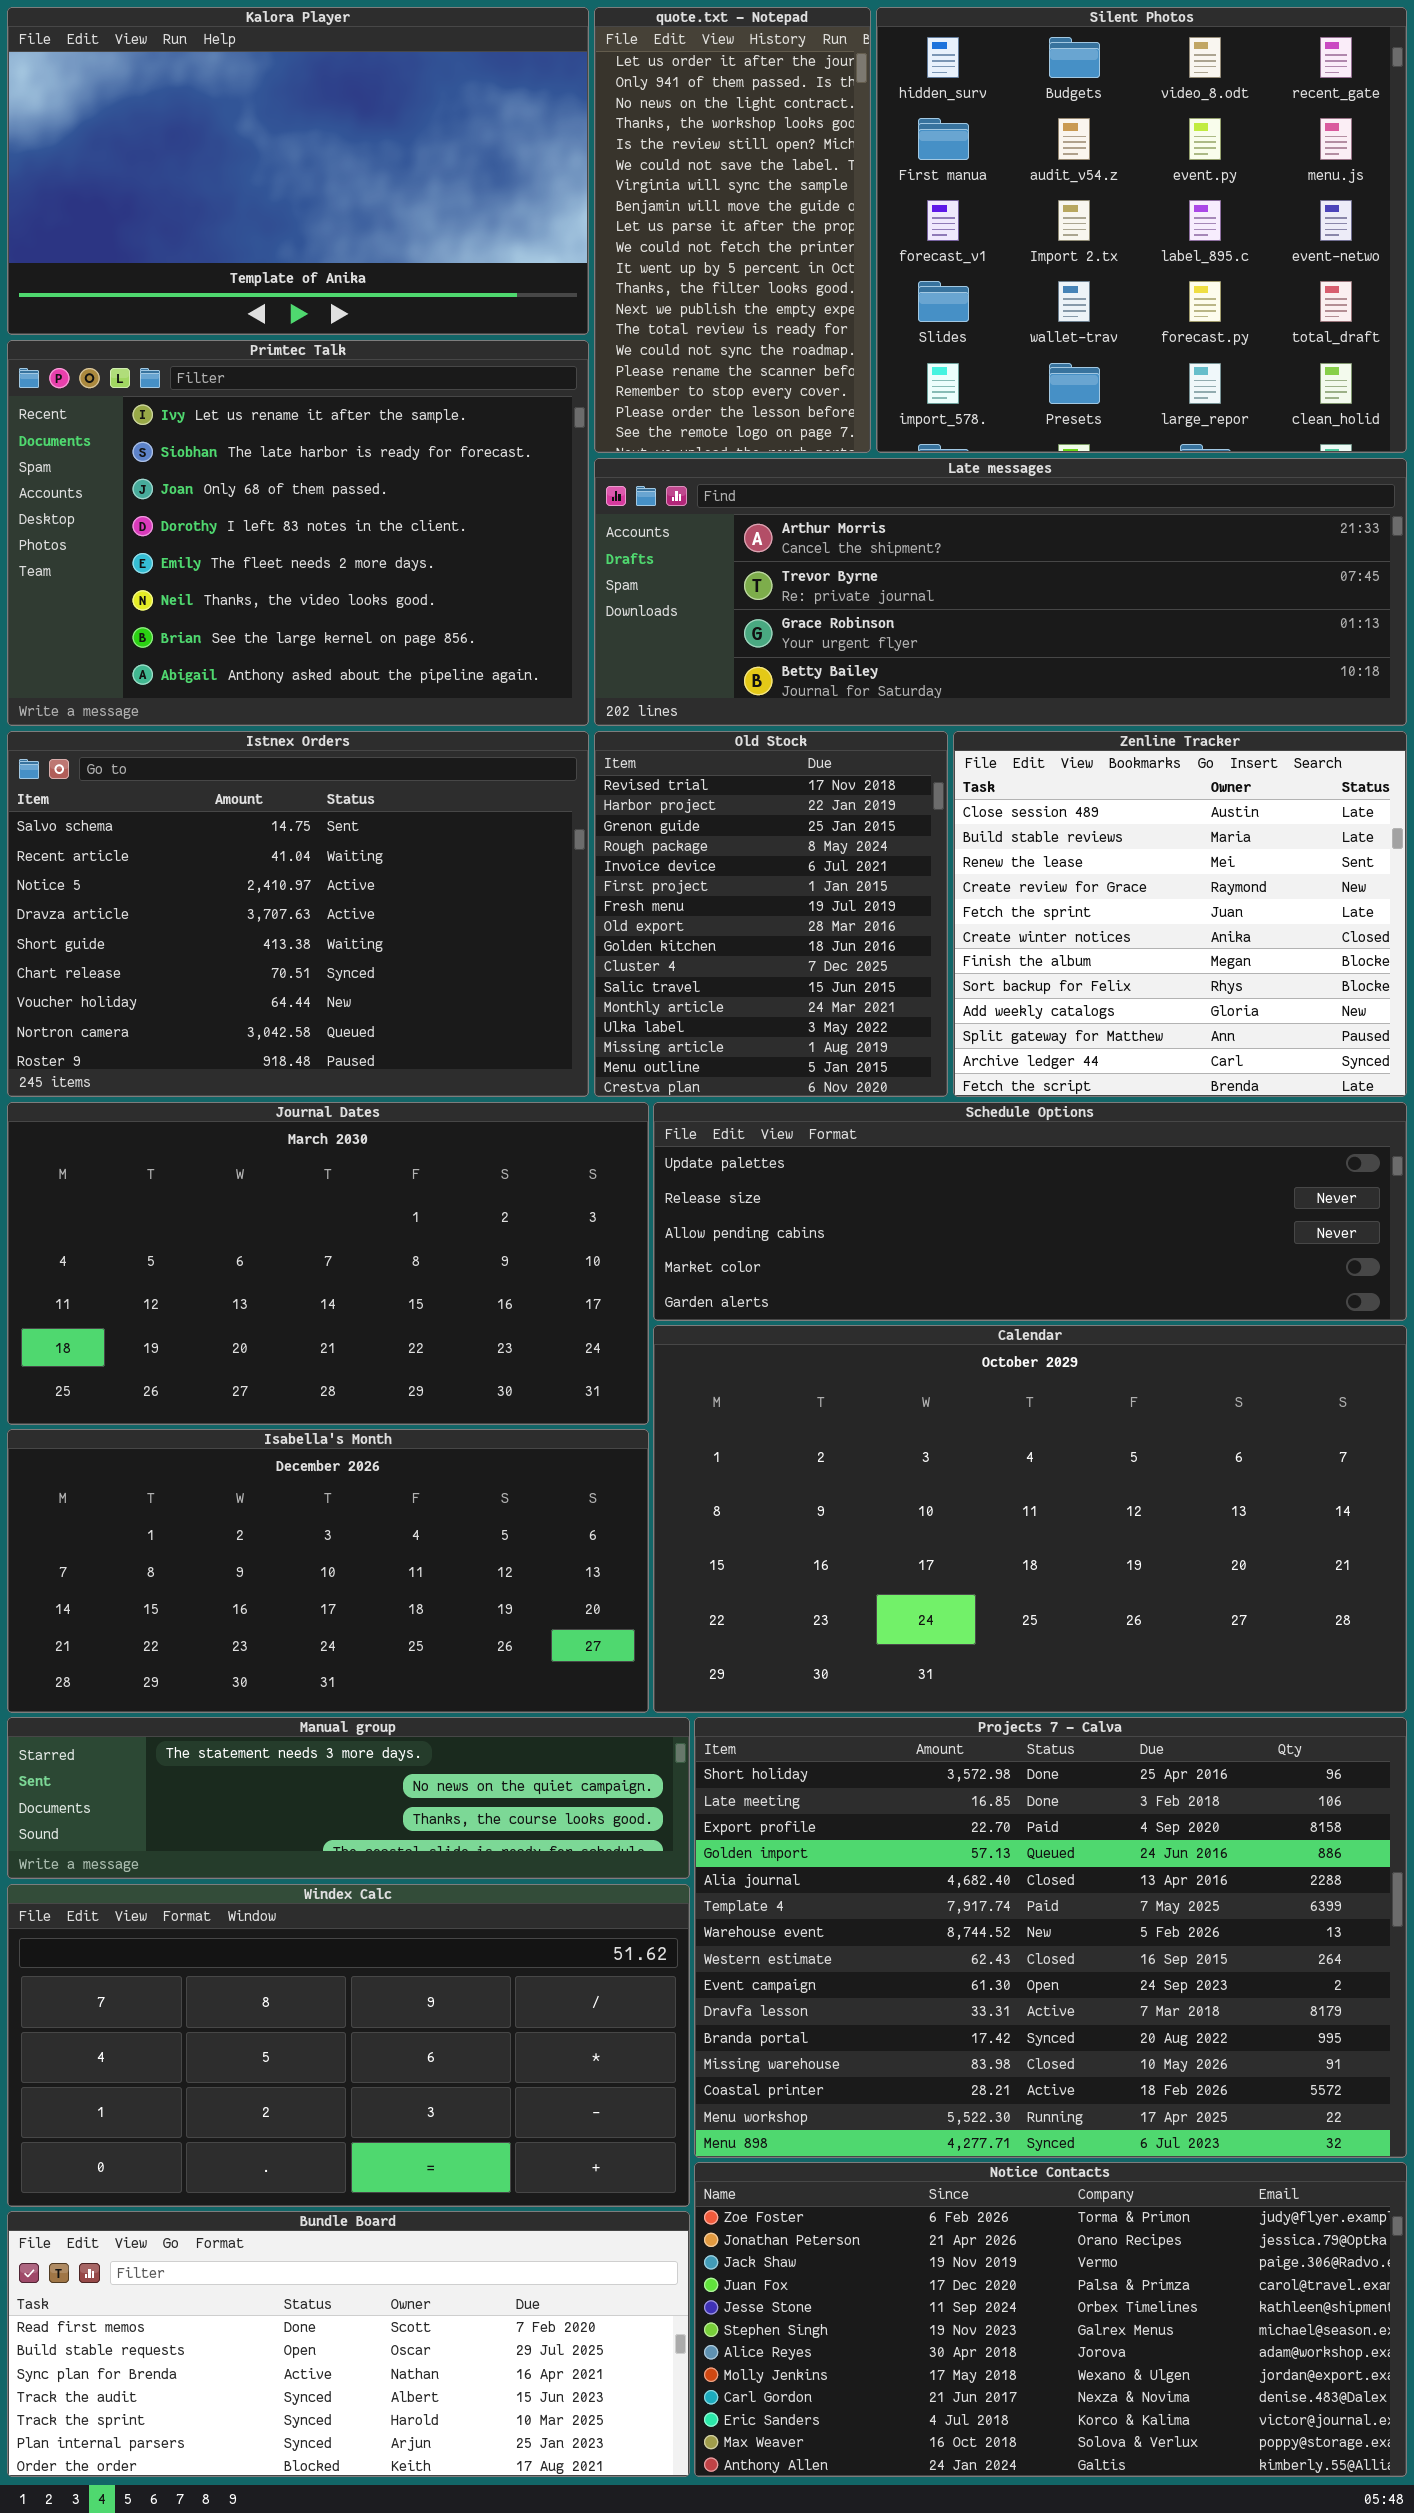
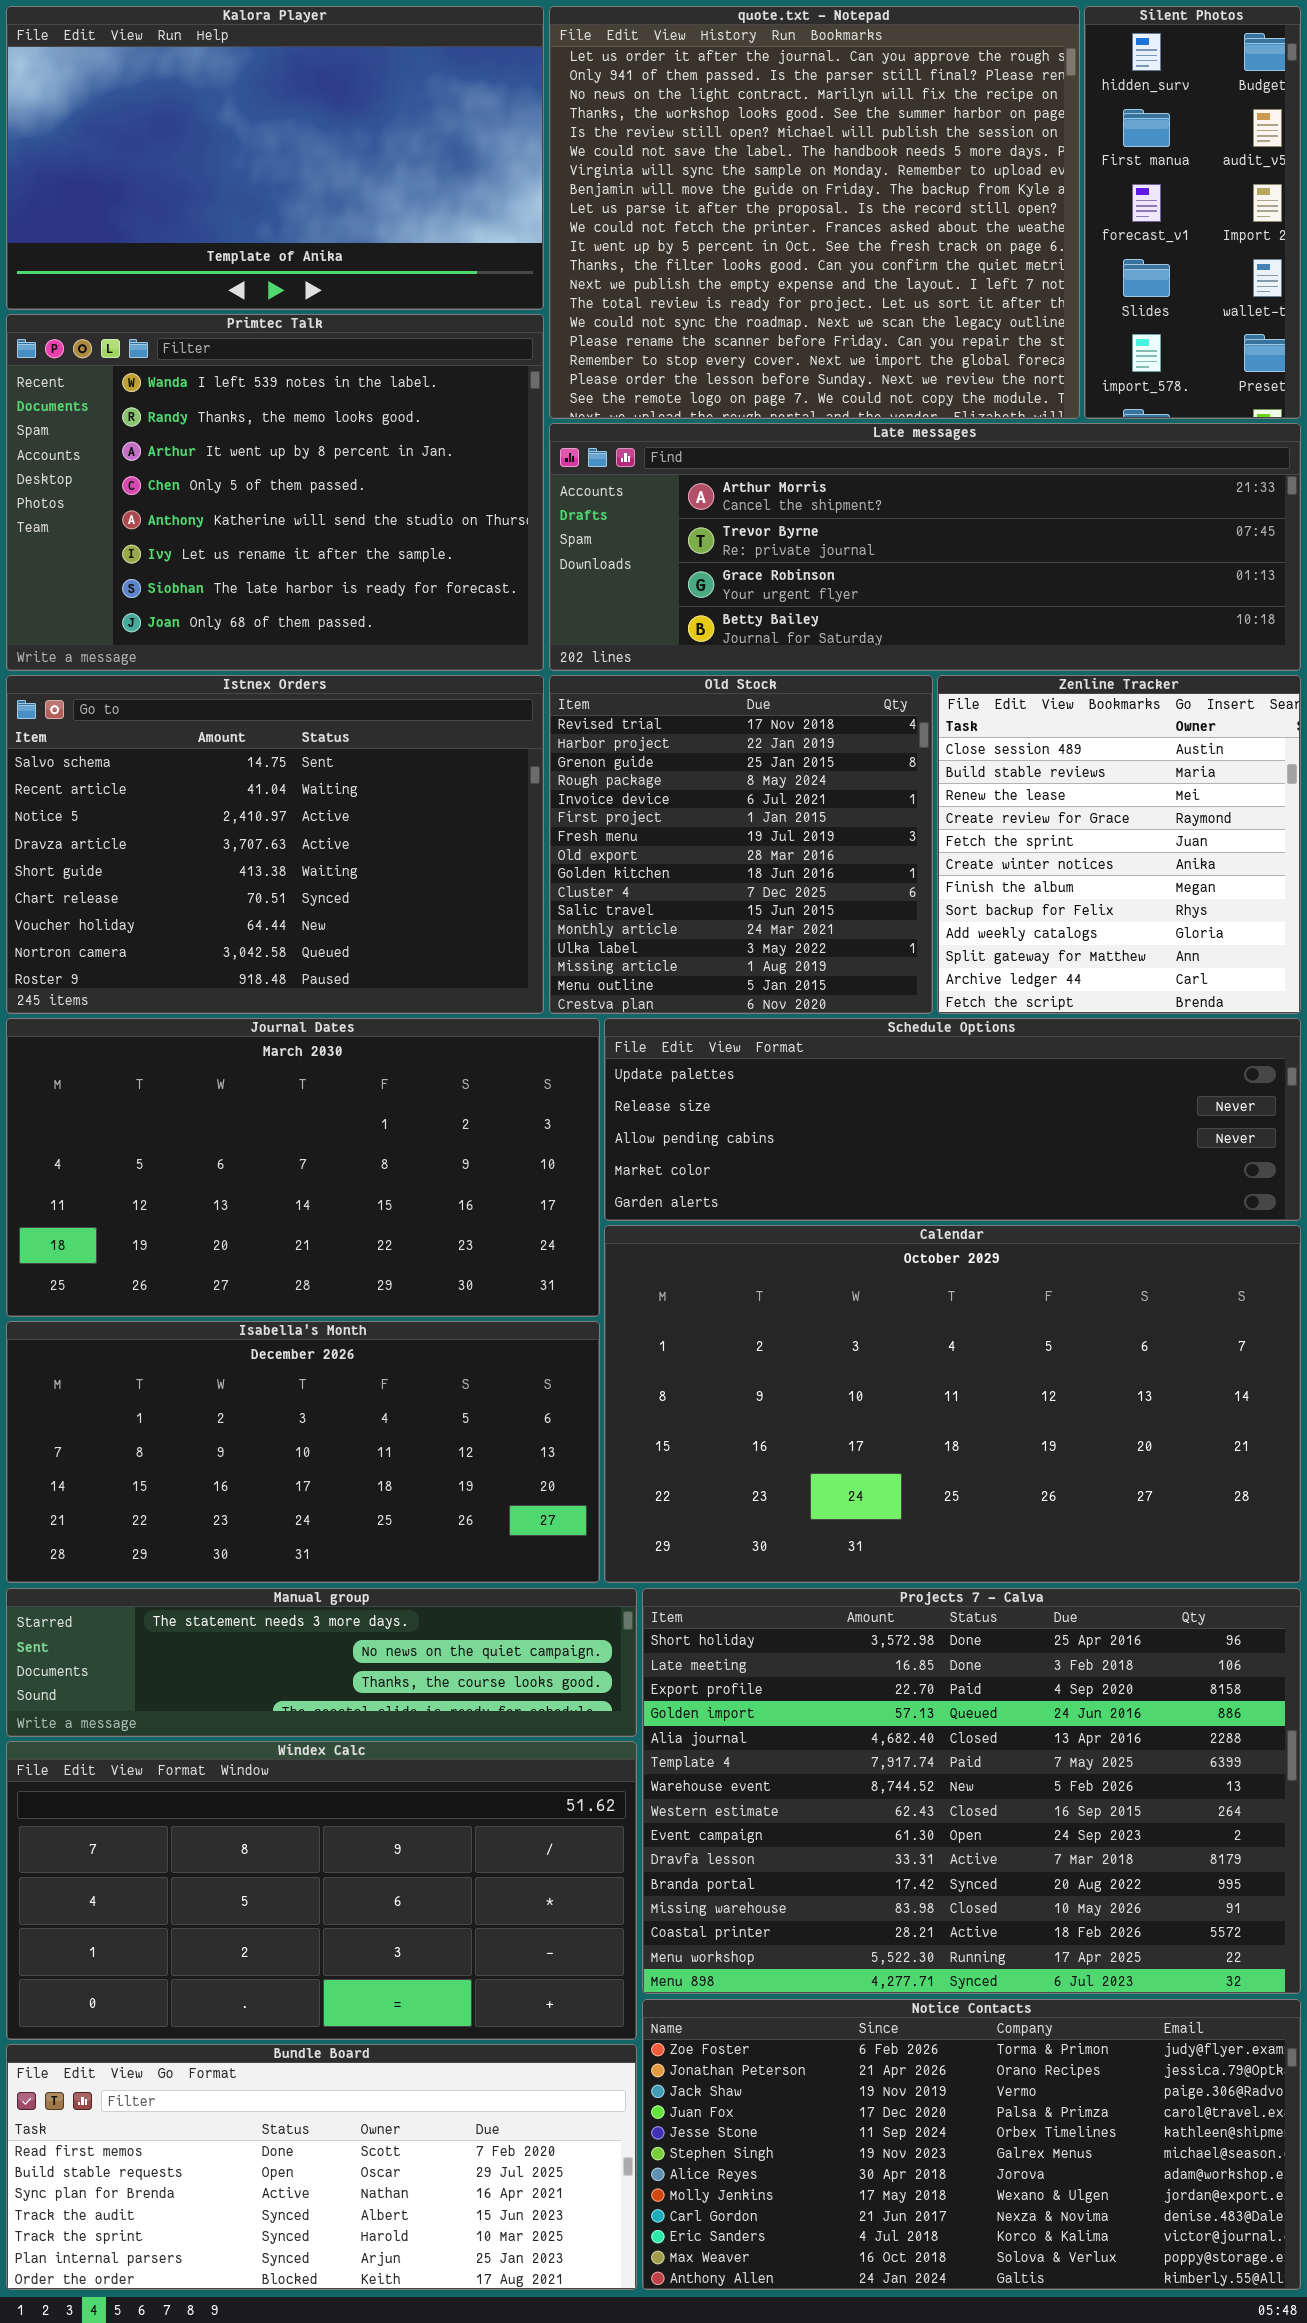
quote.txt - Notepad: [594,7,871,453] -> [549,6,1080,419], resized
Silent Photos: [876,7,1407,453] -> [1084,6,1301,419], resized
Primtec Talk: [7,340,589,726] -> [6,314,544,671], scrolled up 5 rows
Old Stock: [594,731,948,1097] -> [549,675,933,1014], resized
Zenline Tracker: [953,731,1407,1097] -> [937,675,1301,1014], resized

